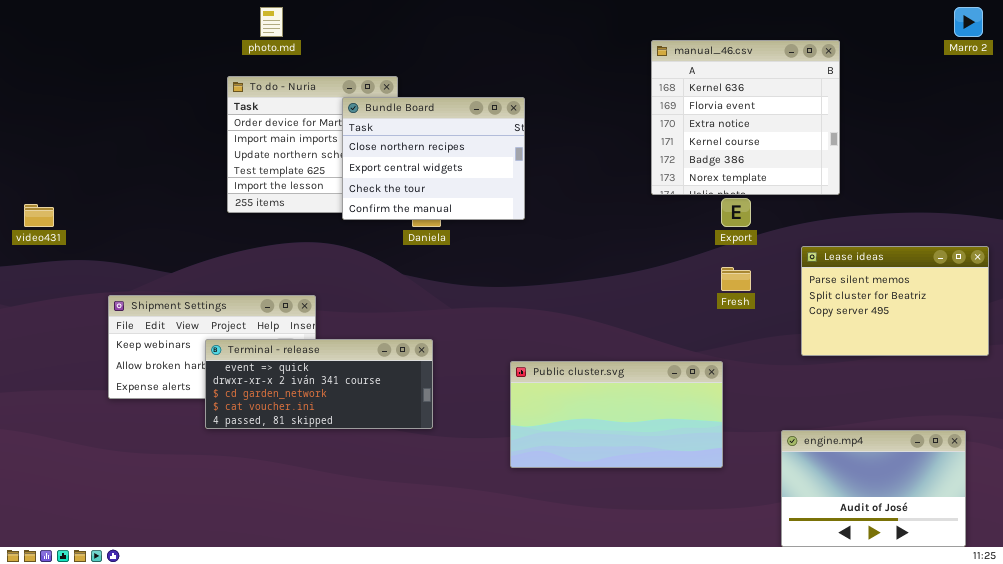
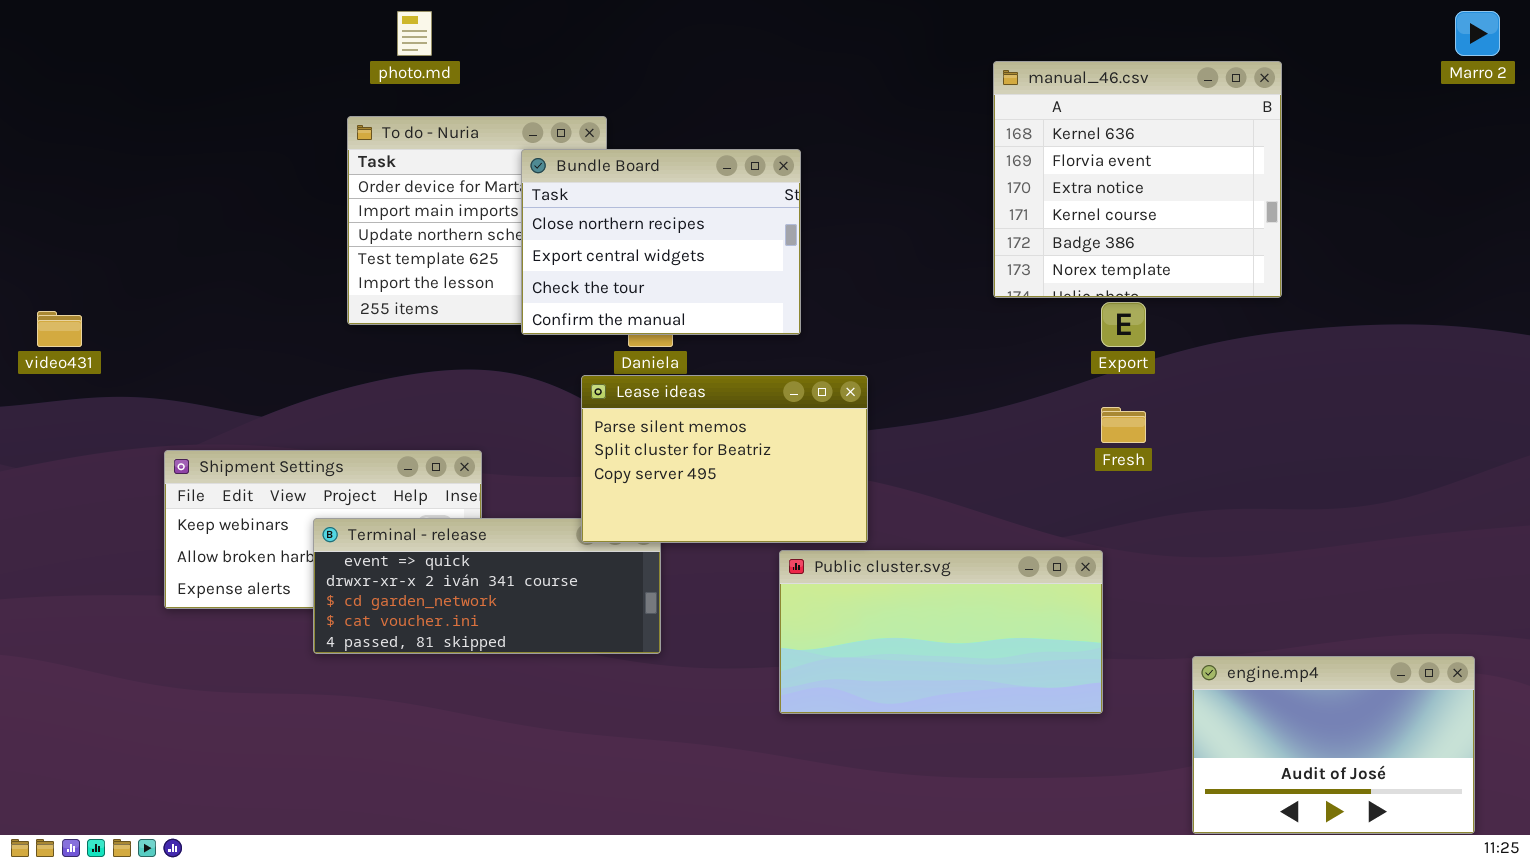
Lease ideas: [801,246,989,356] -> [581,375,868,543], moved

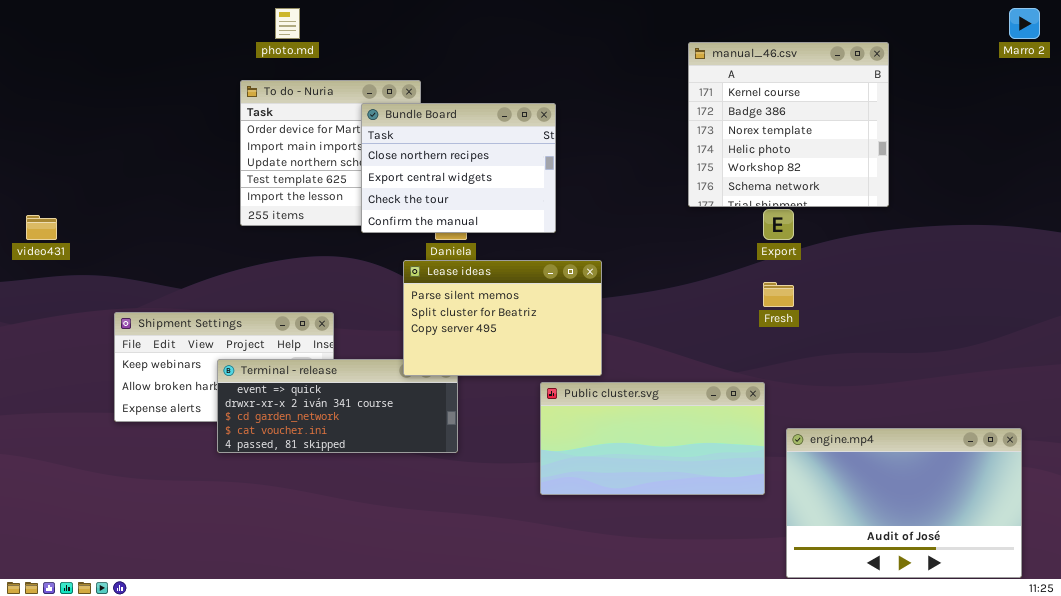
manual_46.csv: [993,61,1282,298] -> [688,42,889,207], scrolled down 3 rows
engine.mp4: [1192,656,1475,834] -> [786,428,1022,578], resized

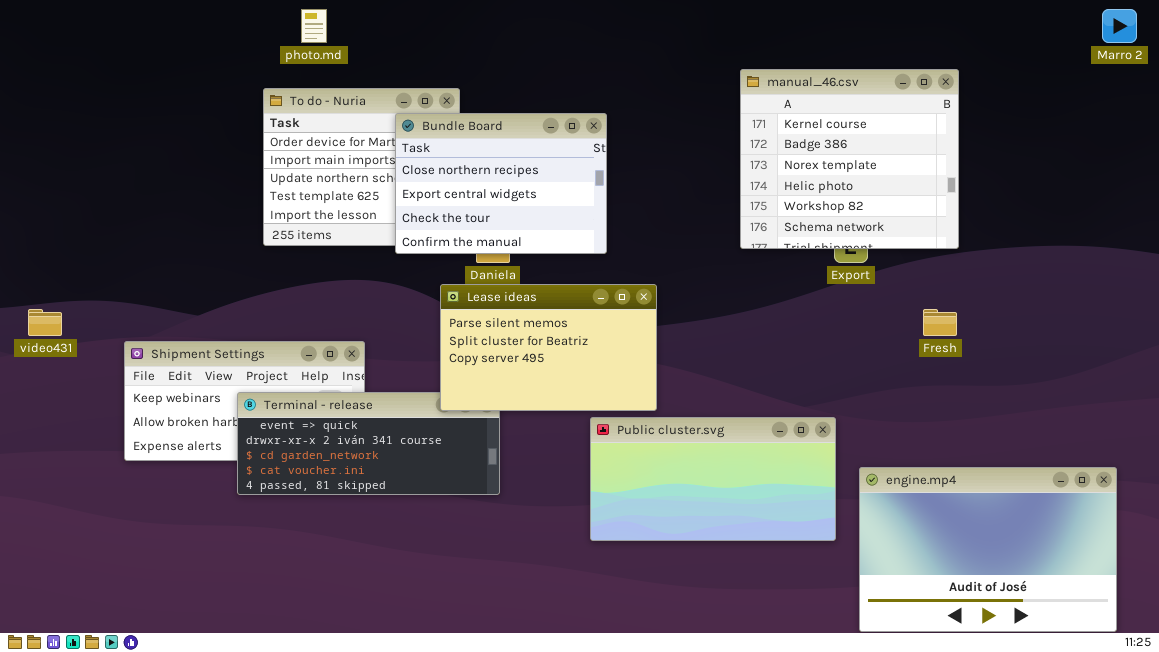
manual_46.csv: [688,42,889,207] -> [740,69,959,249], moved
video431: [26,215,57,240] -> [28,309,62,336], moved
Fresh: [763,282,794,307] -> [923,309,957,336], moved

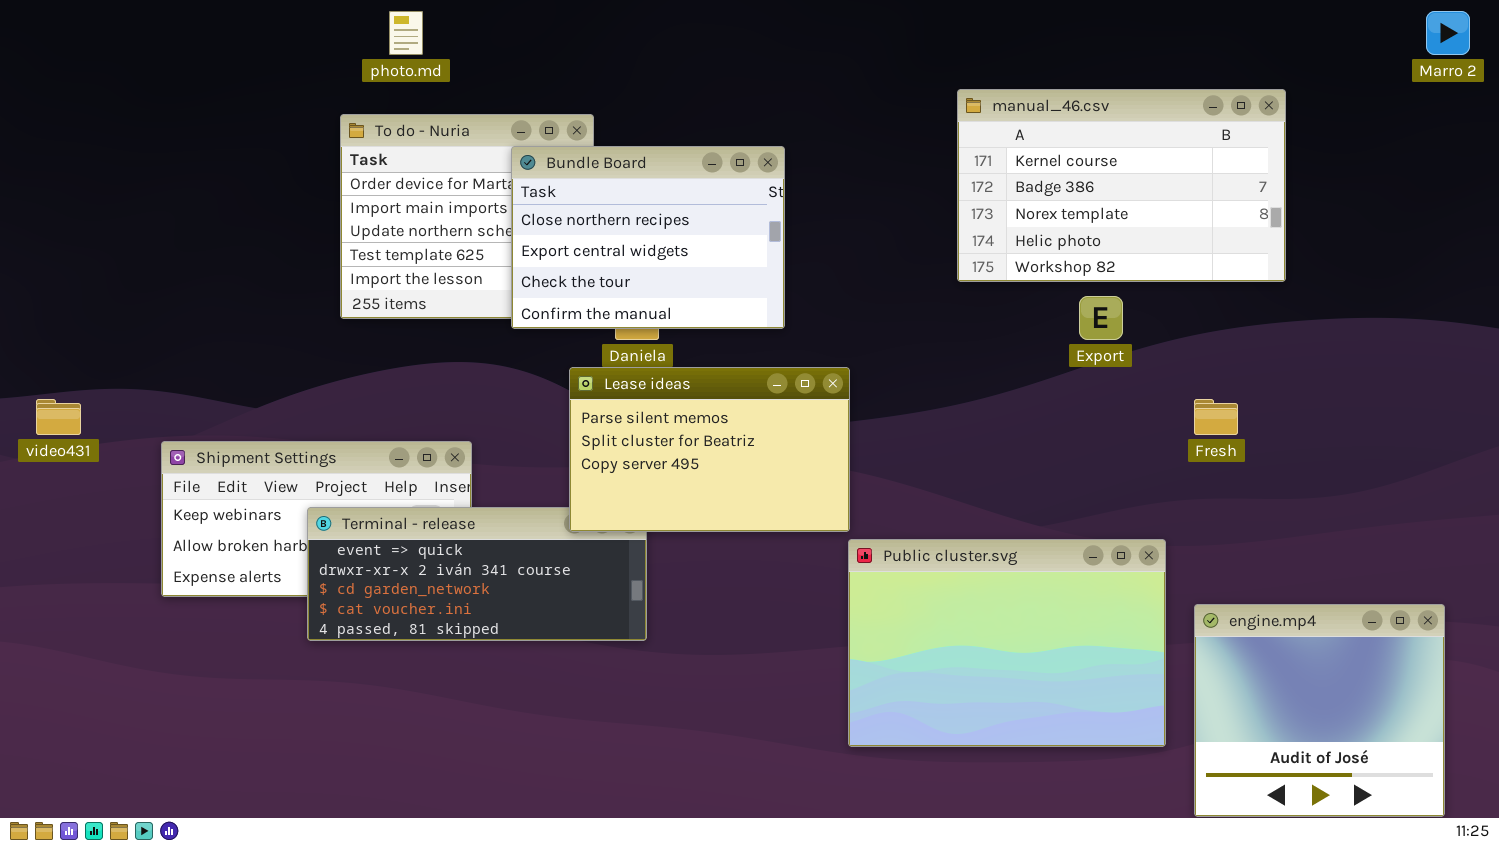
manual_46.csv: [740,69,959,249] -> [957,89,1286,282], resized
Public cluster.svg: [590,417,836,541] -> [848,539,1166,747], moved, resized
engine.mp4: [859,467,1117,632] -> [1194,604,1445,817], resized

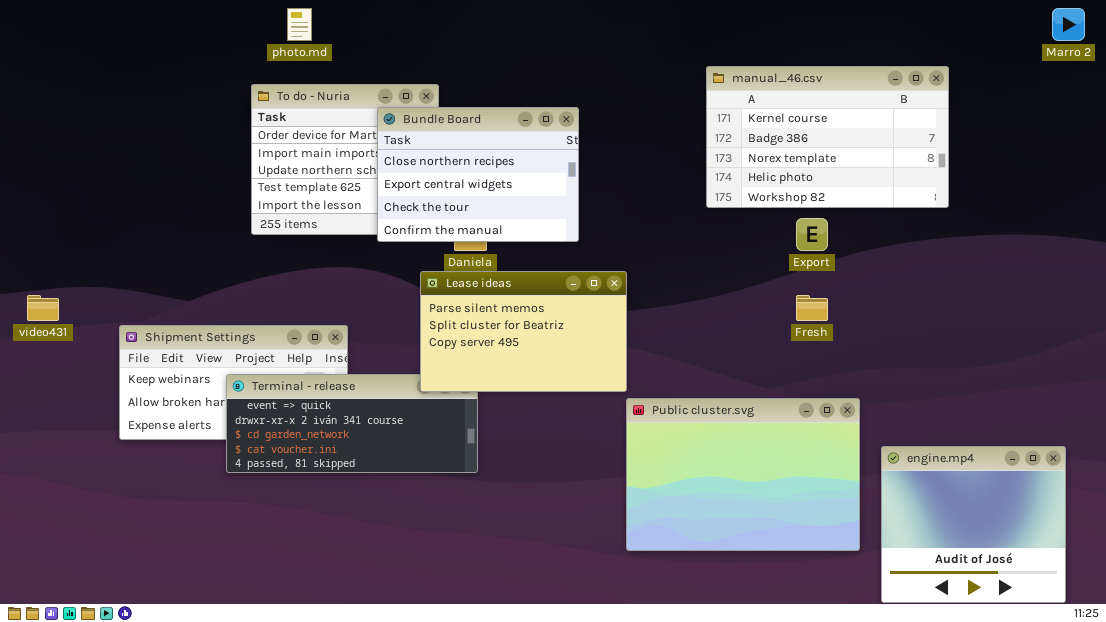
Fresh: [1194,399,1238,435] -> [796,295,828,321], moved

